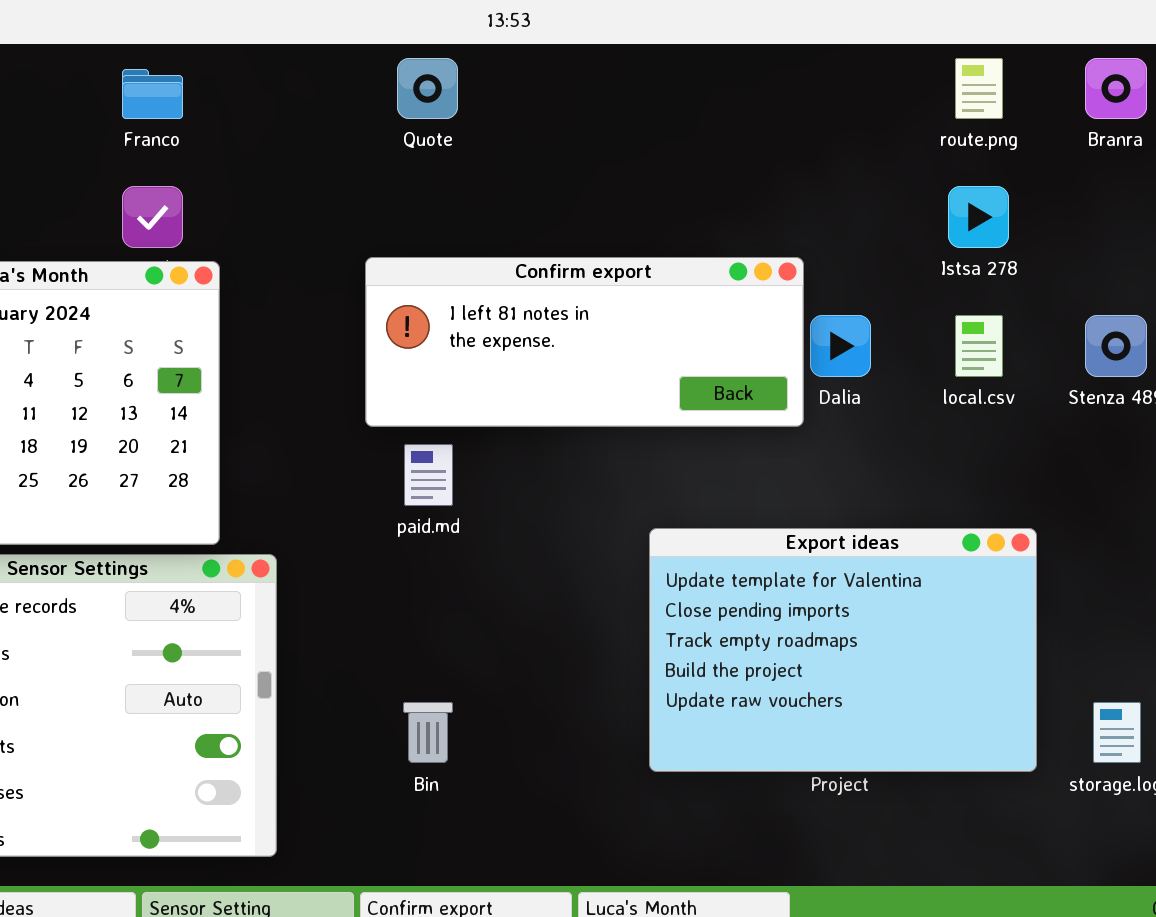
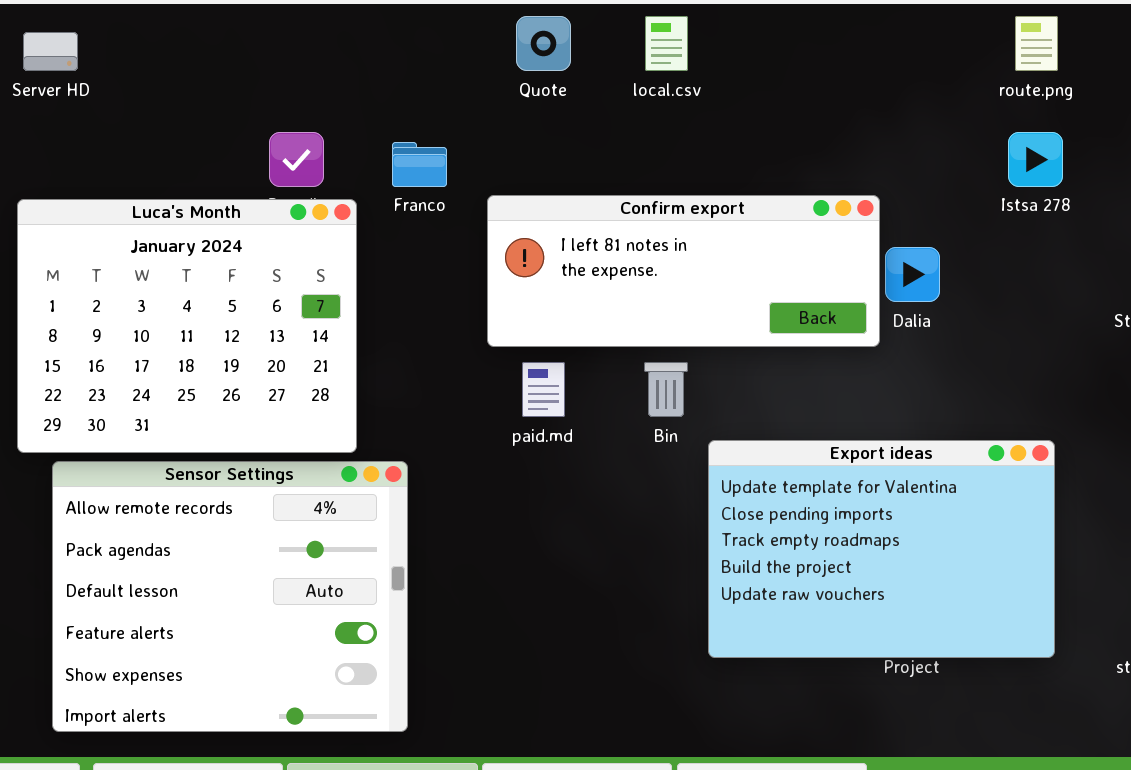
Franco: [122,69,183,119] -> [392,142,447,187], moved
local.csv: [955,315,1003,377] -> [645,16,688,71], moved
Export ideas: [649,528,1037,772] -> [708,440,1055,658], moved
Bin: [403,702,453,763] -> [644,362,688,417], moved

